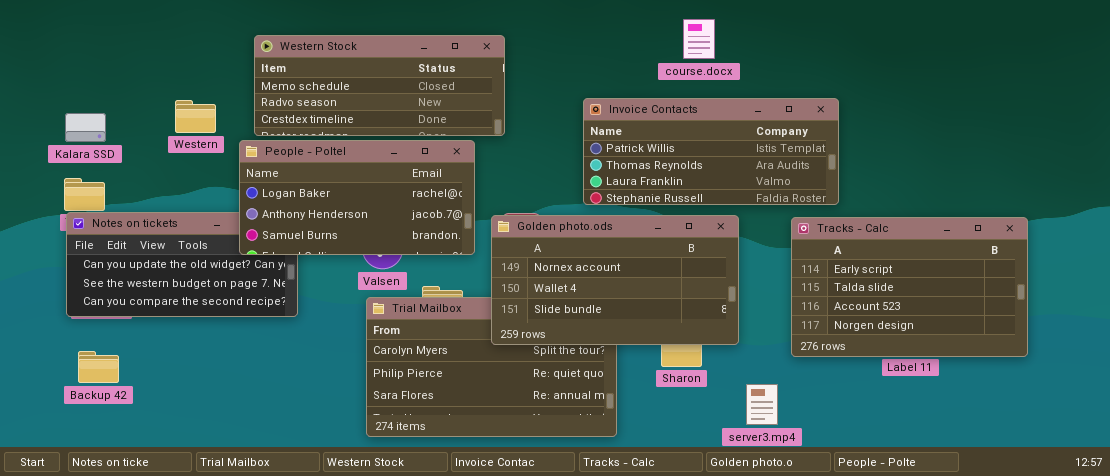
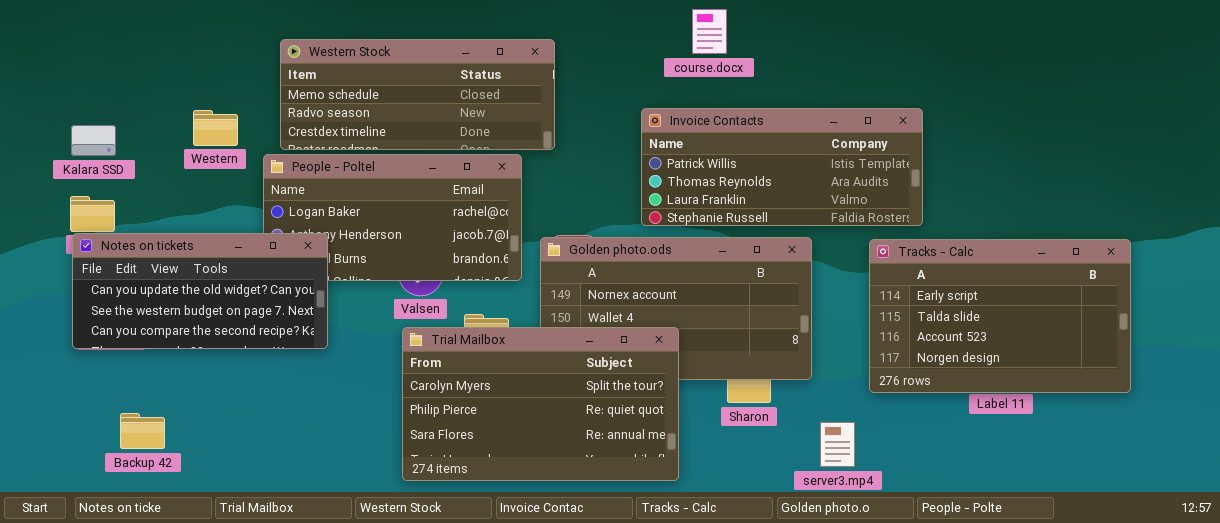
course.docx: [683,19,715,59] -> [692,9,727,54], moved
Notes on tickets: [66,212,298,317] -> [72,233,328,349], raised
Trial Mailbox: [366,297,617,437] -> [402,327,679,481], raised
Backup 42: [78,351,119,383] -> [120,413,165,449], moved

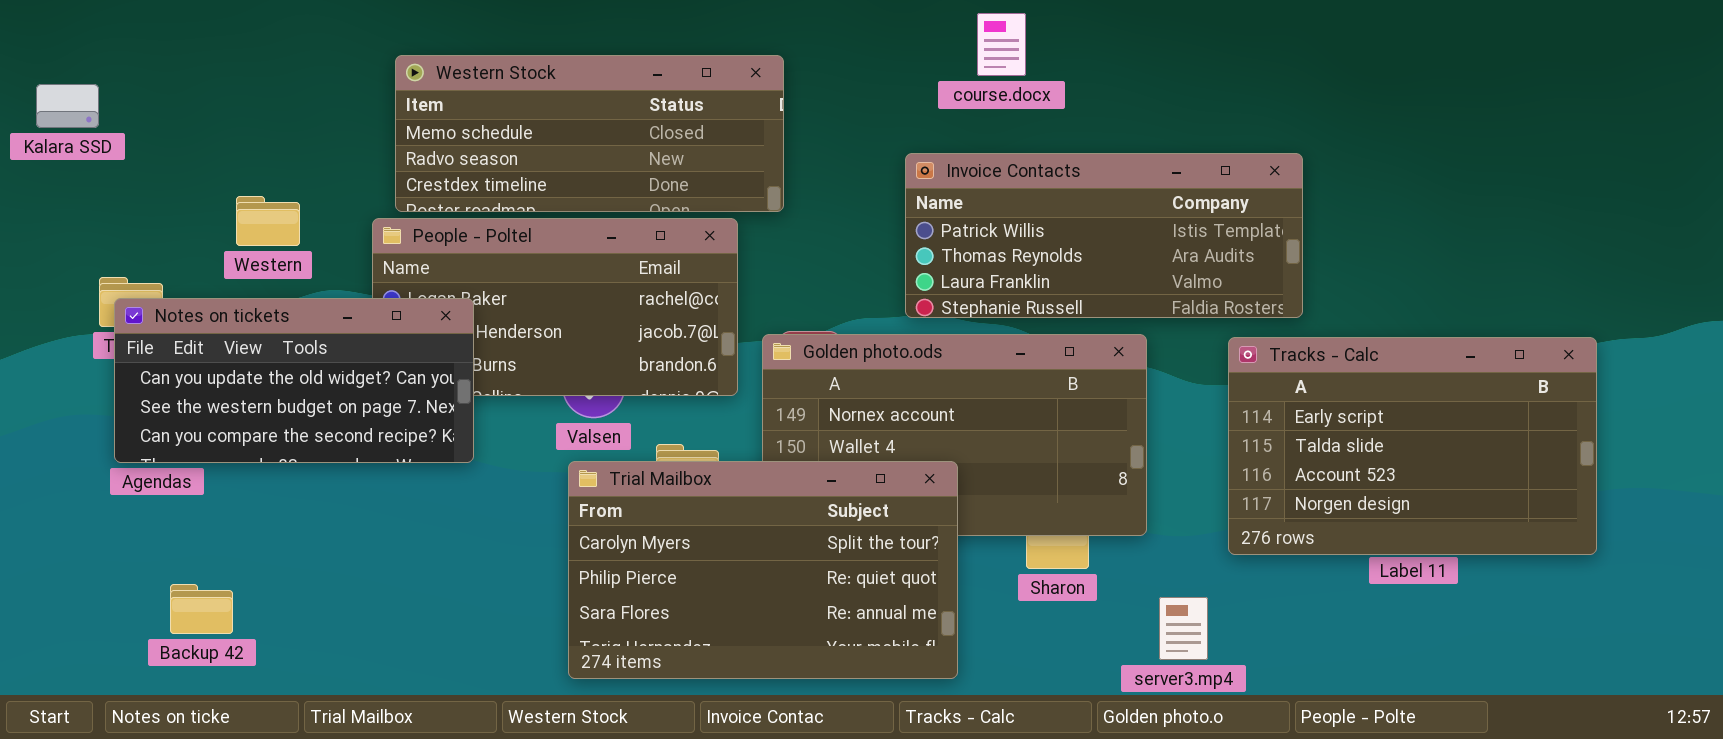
Western: [193,110,238,146] -> [236,196,300,246], moved
Kalara SSD: [71,125,116,156] -> [36,84,99,128], moved
Notes on tickets: [72,233,328,349] -> [114,298,474,463], moved

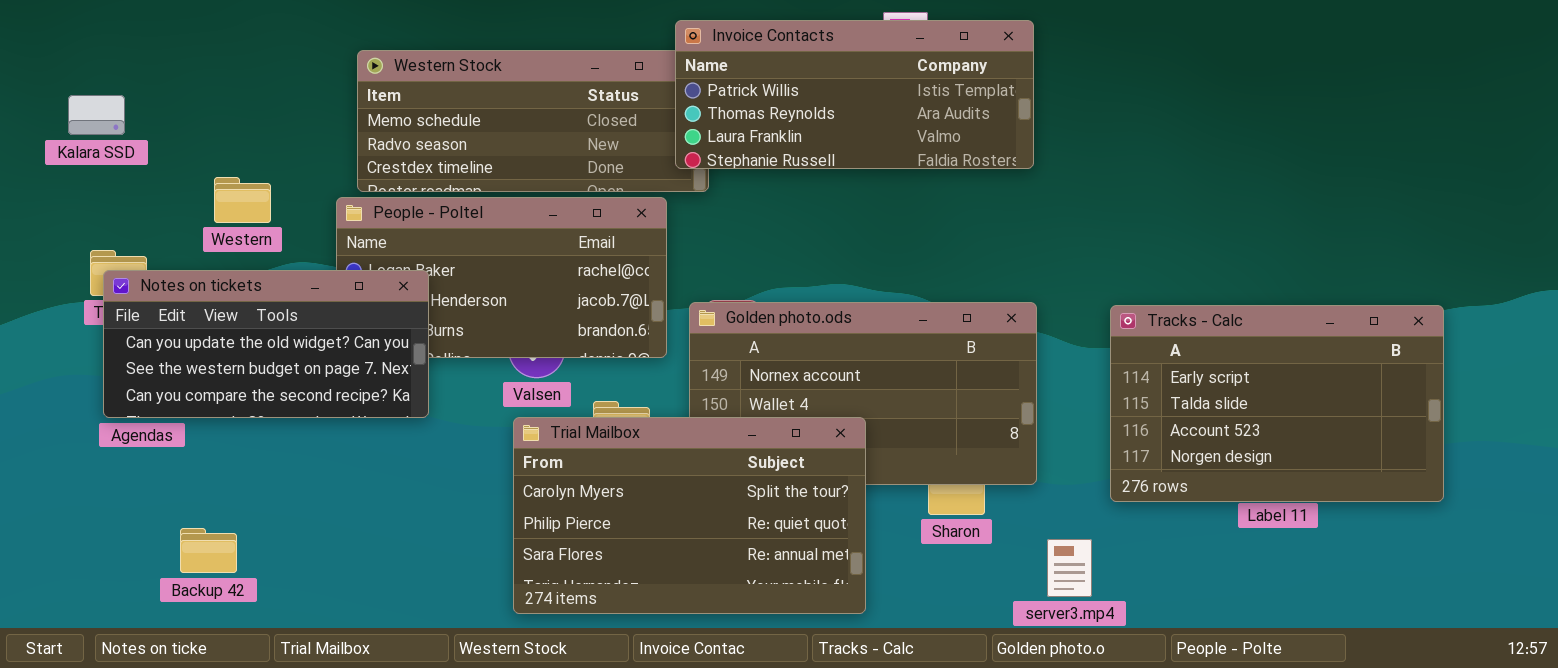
Kalara SSD: [36,84,99,128] -> [68,95,125,135], moved
Invoice Contacts: [905,153,1303,318] -> [675,20,1034,169], moved
Backup 42: [170,584,233,634] -> [180,528,237,573], moved

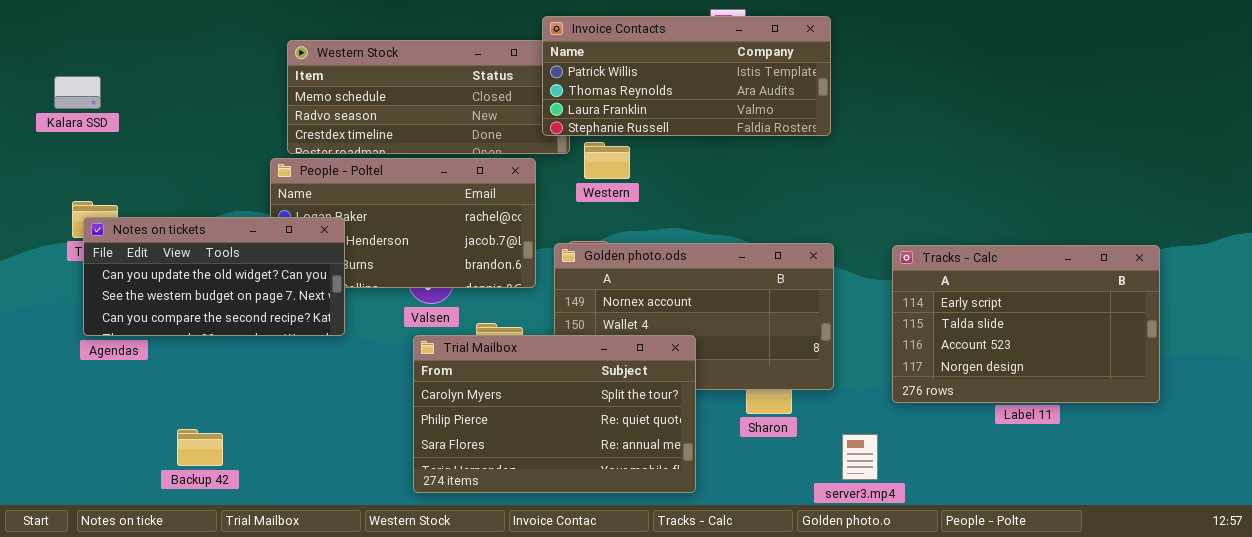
Western: [214,177,271,223] -> [584,142,630,179], moved
Backup 42: [180,528,237,573] -> [177,429,223,466], moved

